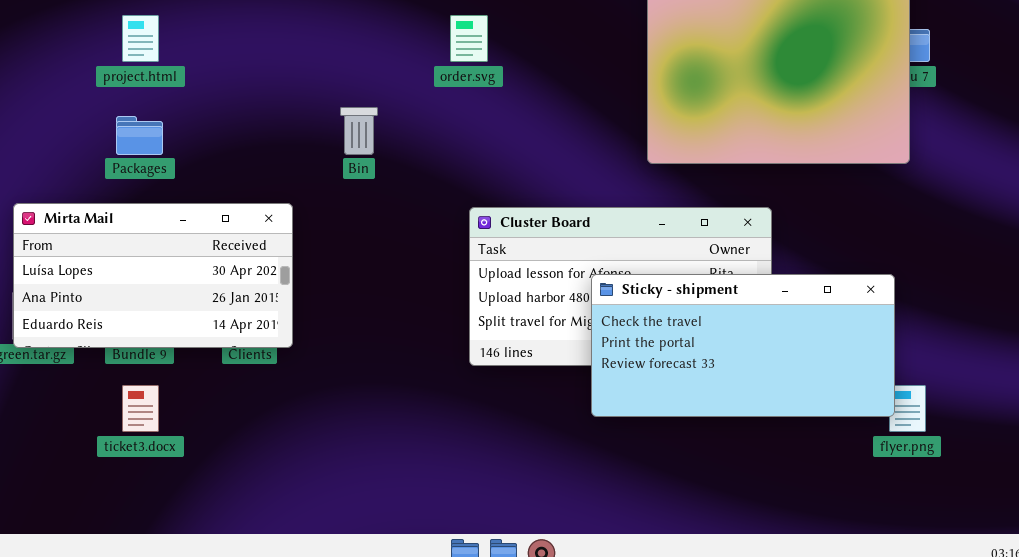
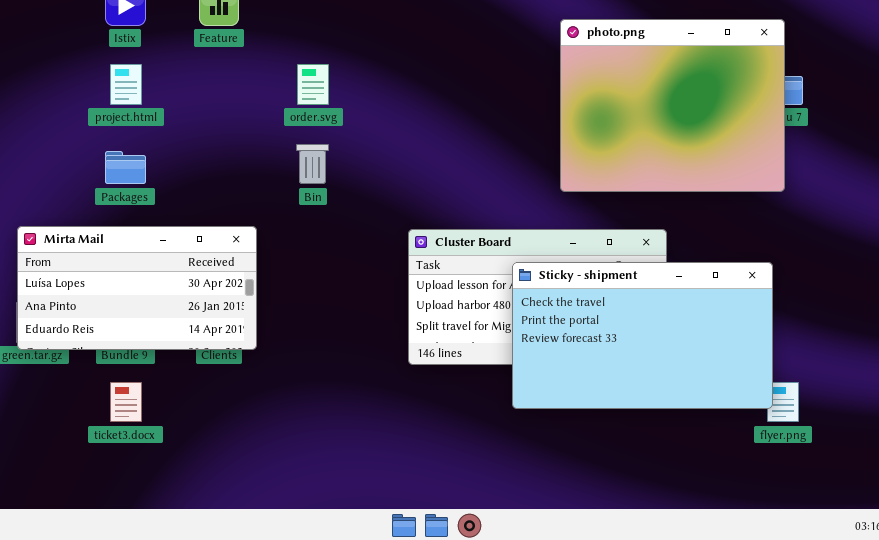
order.svg: [450,15,488,62] -> [297,64,329,105], moved
Sticky - shipment: [591,274,895,417] -> [512,262,773,409], resized

